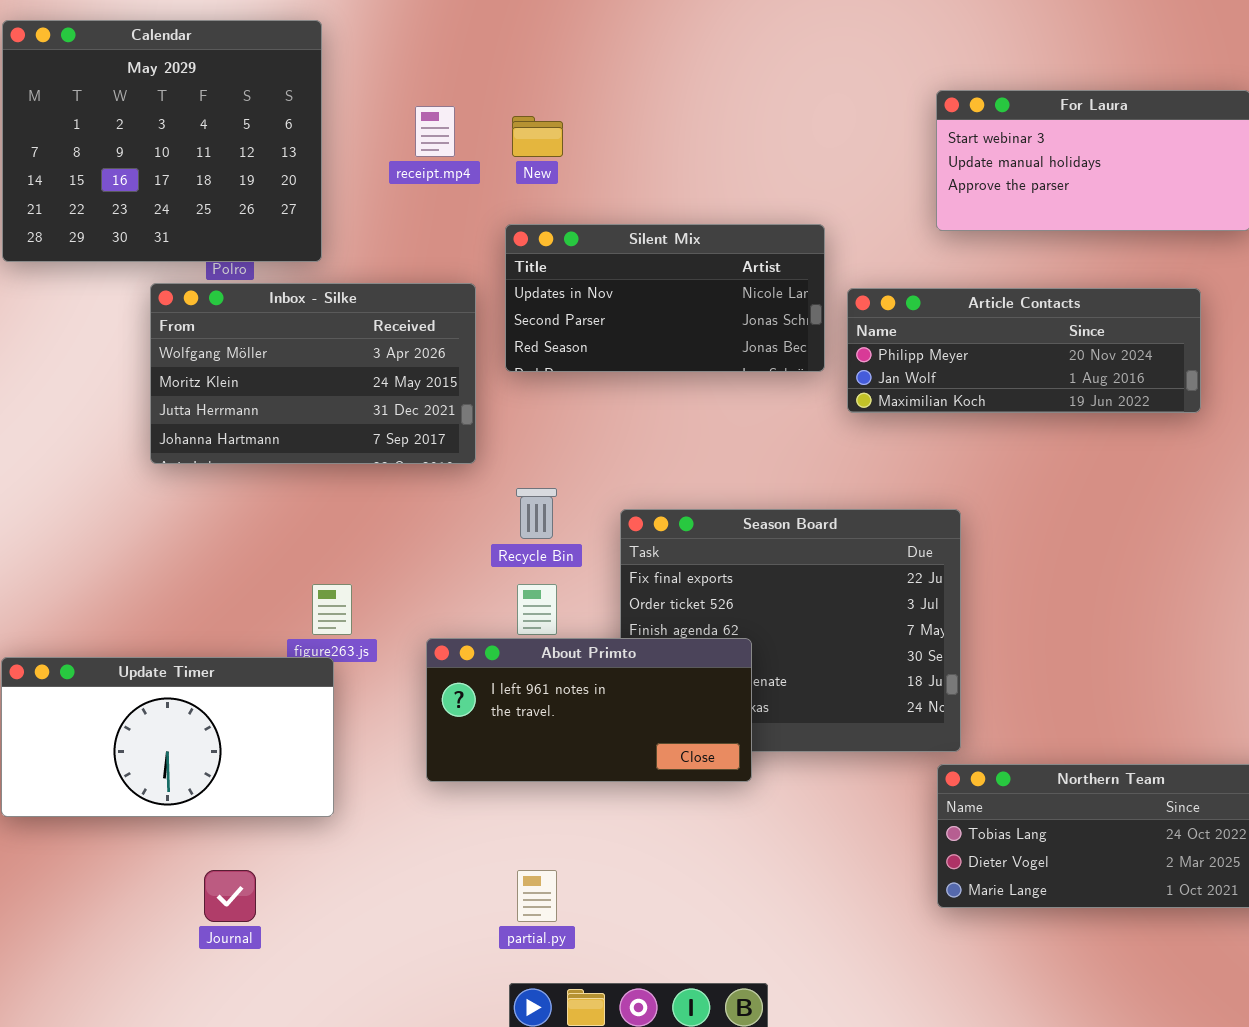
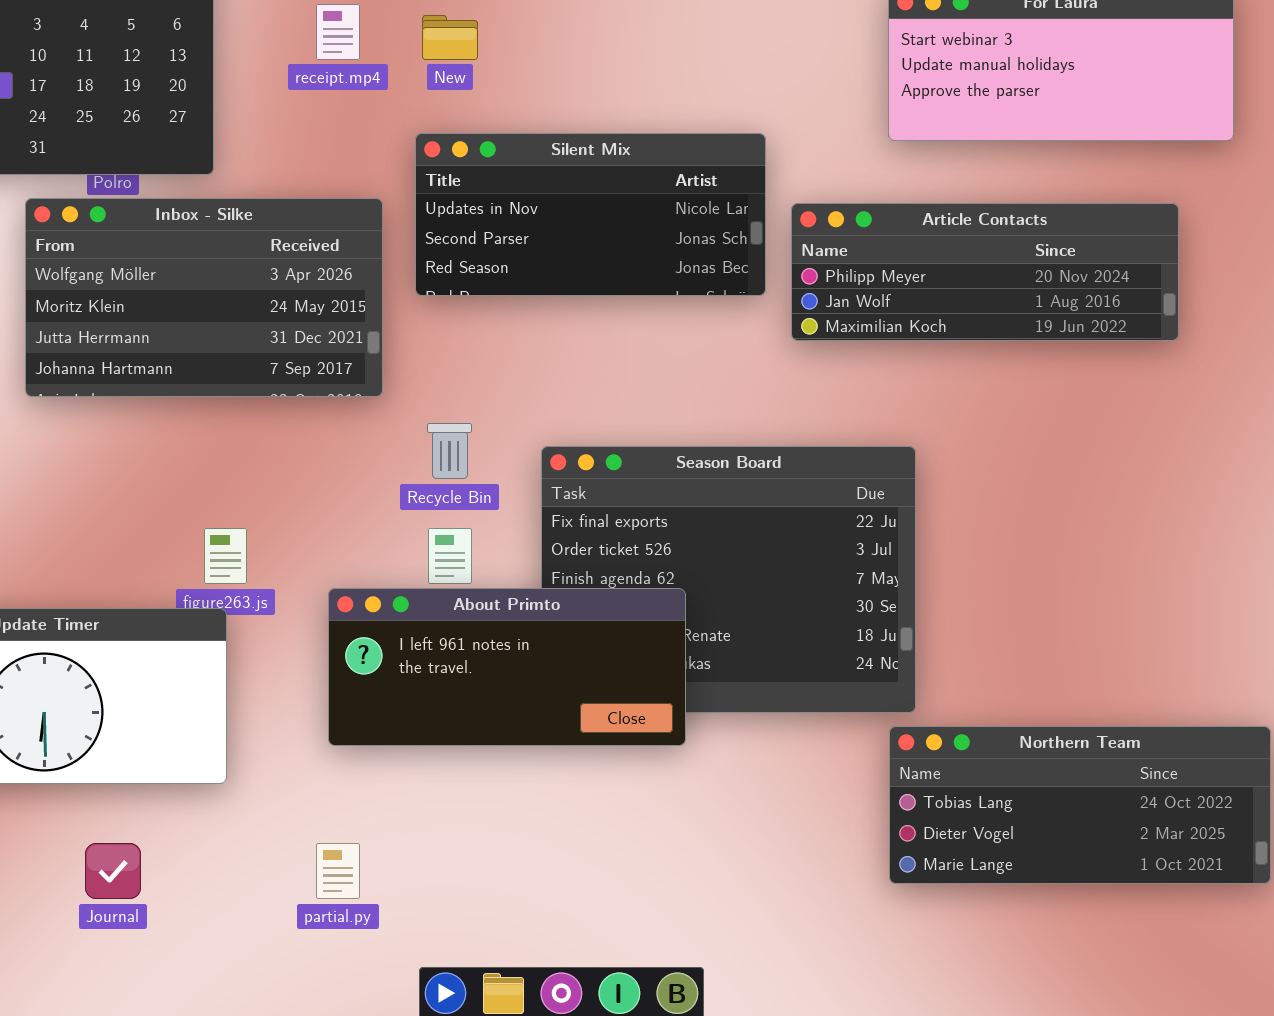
partial.py: [517,870,557,922] -> [316,843,360,899], moved

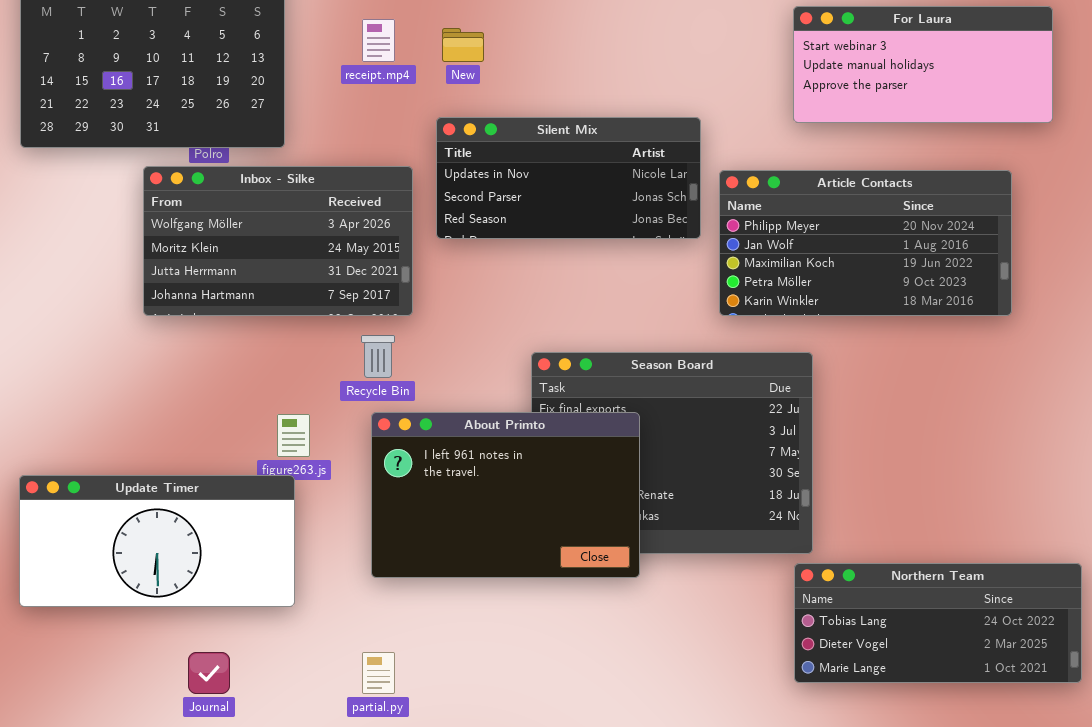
Article Contacts: [791,203,1179,341] -> [719,170,1012,316], resized
Recycle Bin: [427,423,472,479] -> [361,335,395,378], moved
About Primto: [328,588,686,746] -> [371,412,640,578], resized

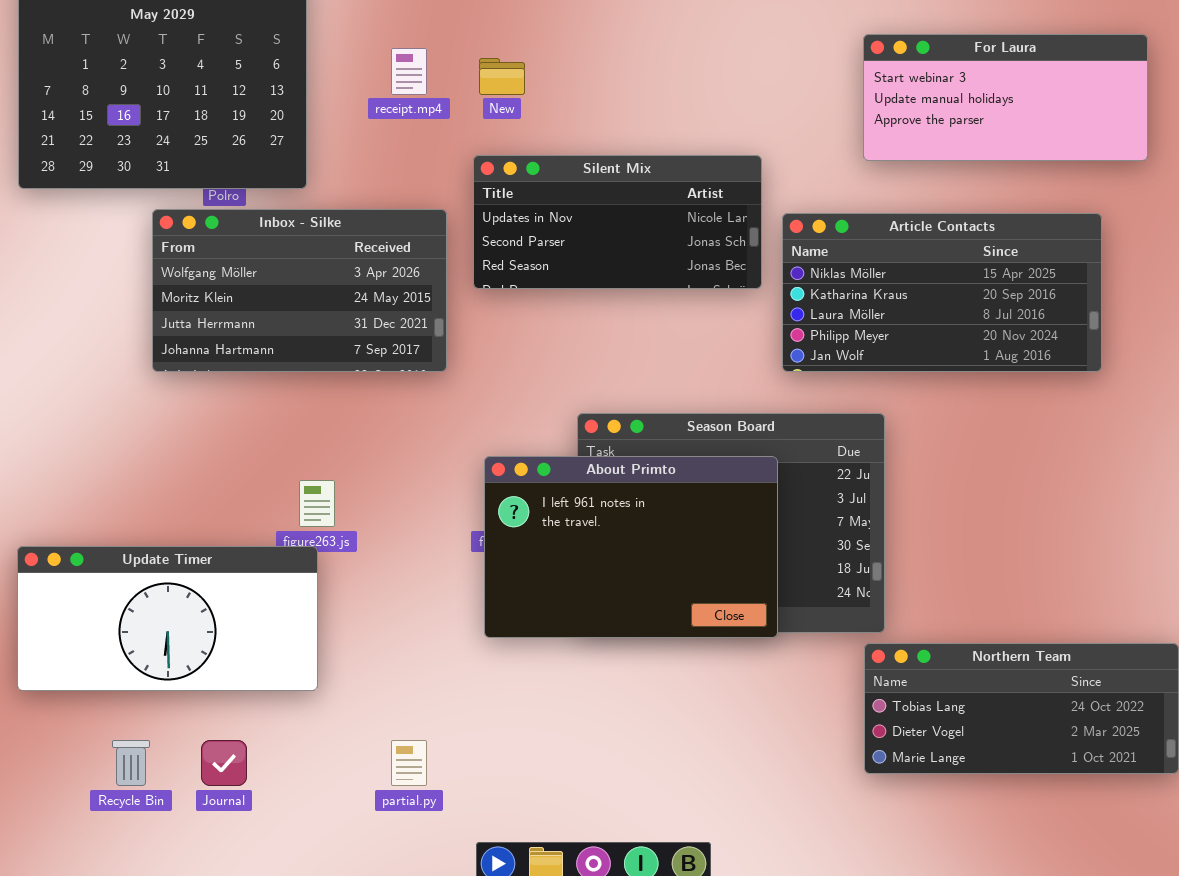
Article Contacts: [719,170,1012,316] -> [782,213,1102,372], scrolled up 3 rows
Recycle Bin: [361,335,395,378] -> [112,740,150,786], moved
About Primto: [371,412,640,578] -> [484,456,778,638], moved

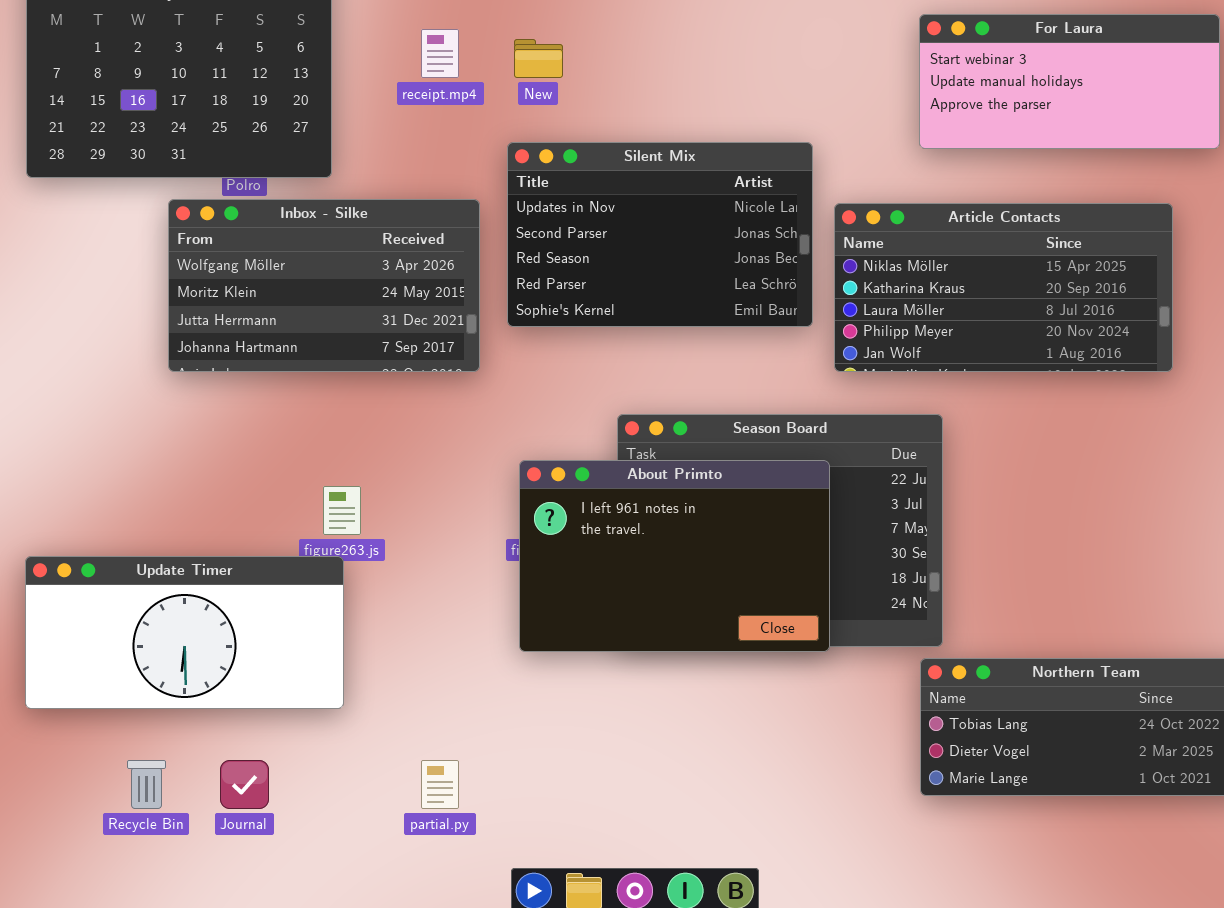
Silent Mix: [473,155,762,289] -> [507,142,813,327], resized

